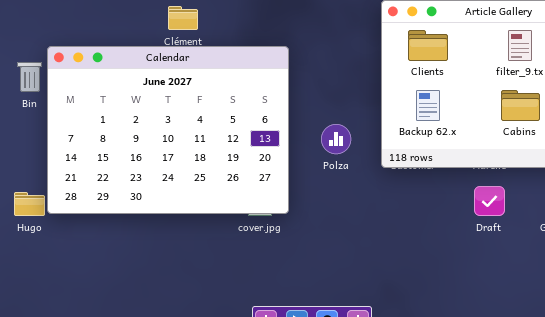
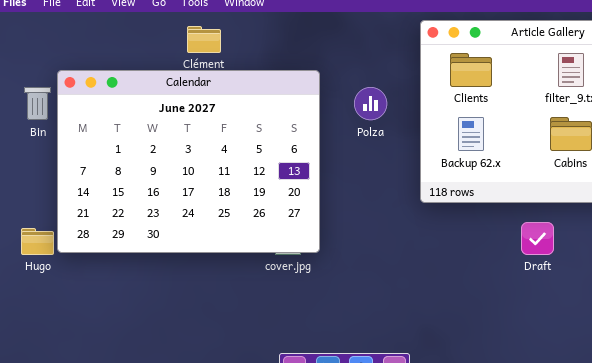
Polza: [321,124,351,154] -> [354,87,387,120], moved

